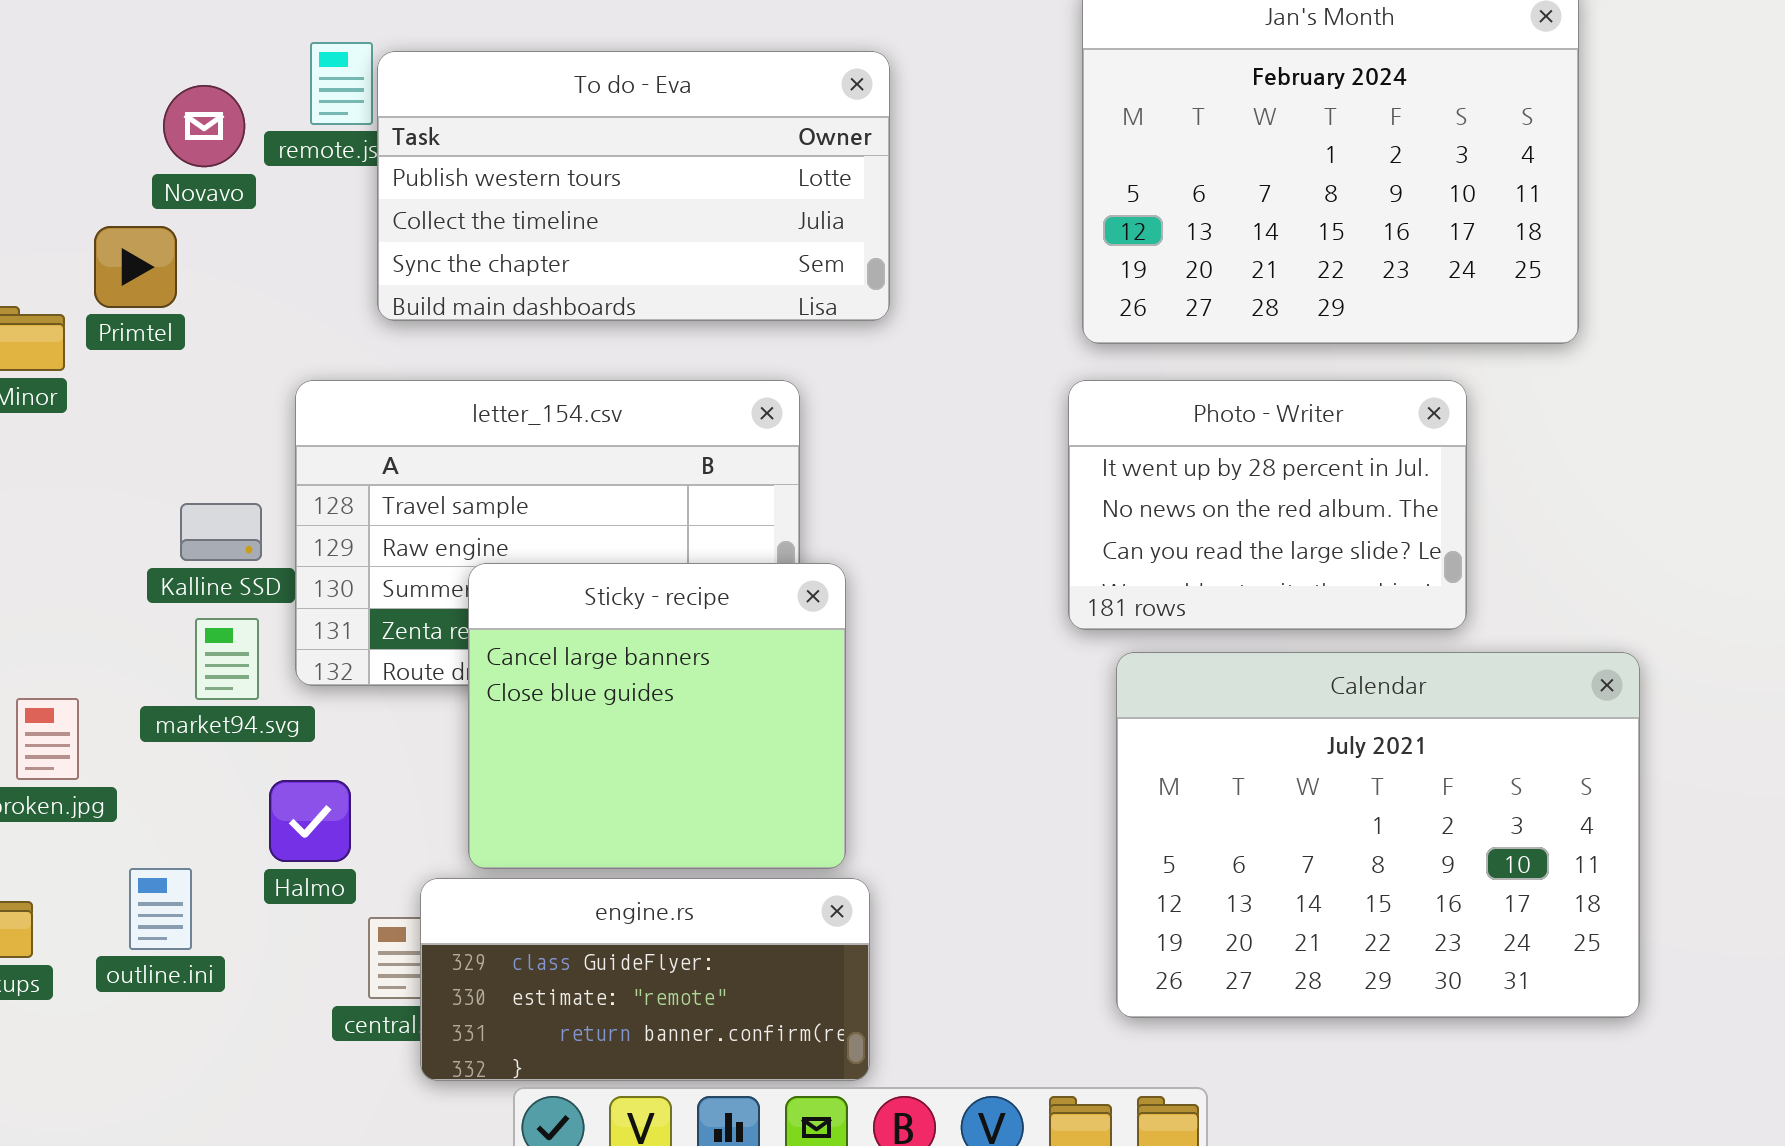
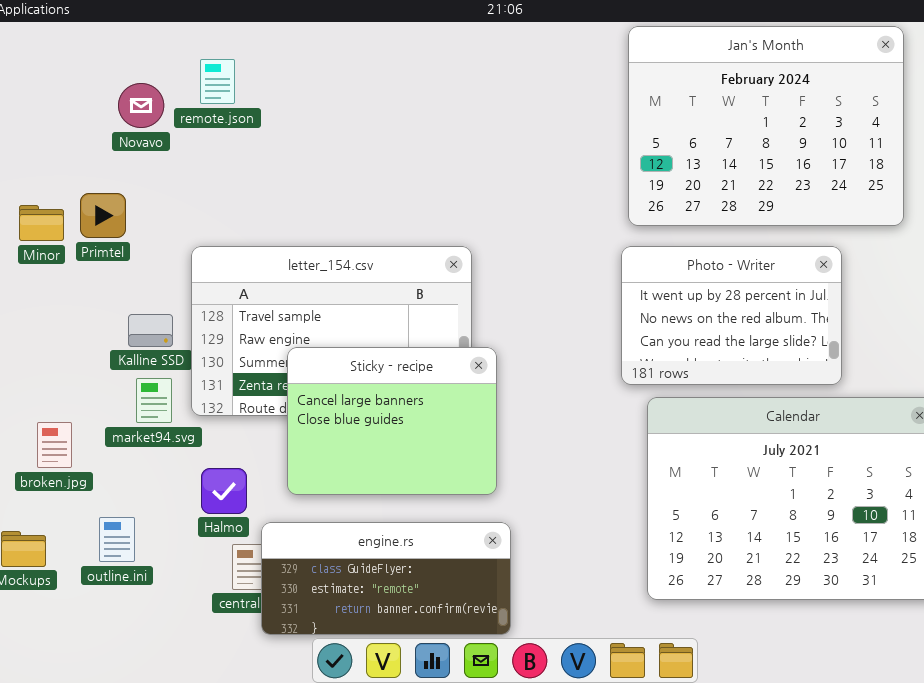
To do - Eva: [377,51,890,321] -> none, closed
Primtel: [94,226,177,308] -> [80,193,126,238], moved
Sticky - recipe: [468,563,846,869] -> [287,347,497,495], resized
Halmo: [269,780,351,862] -> [201,468,247,514], moved

